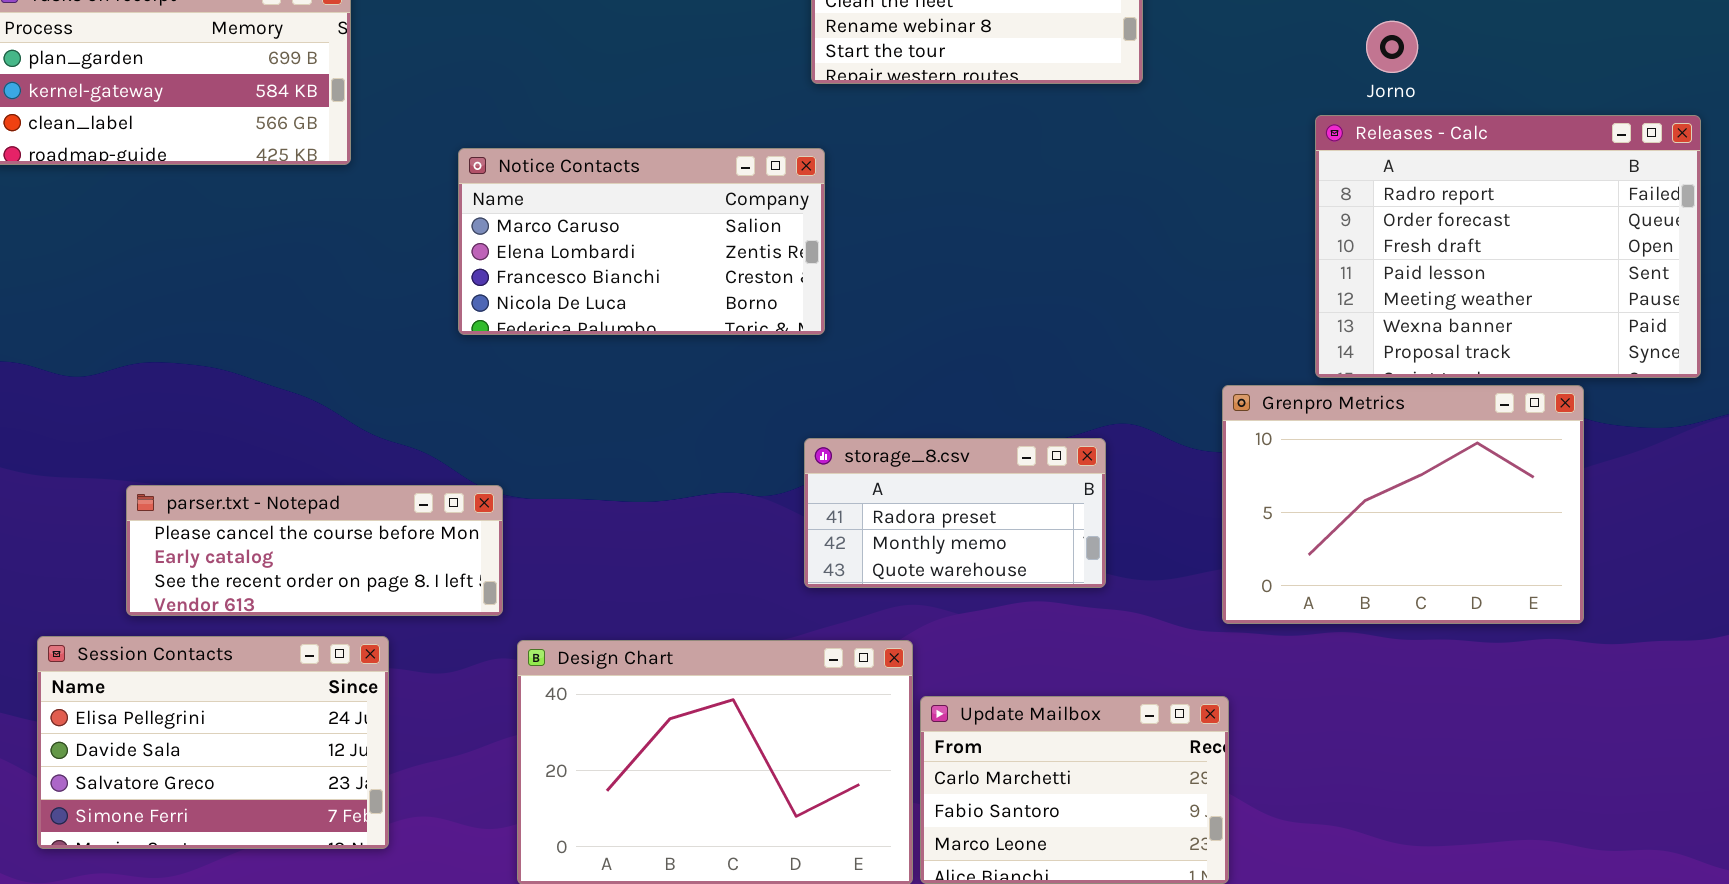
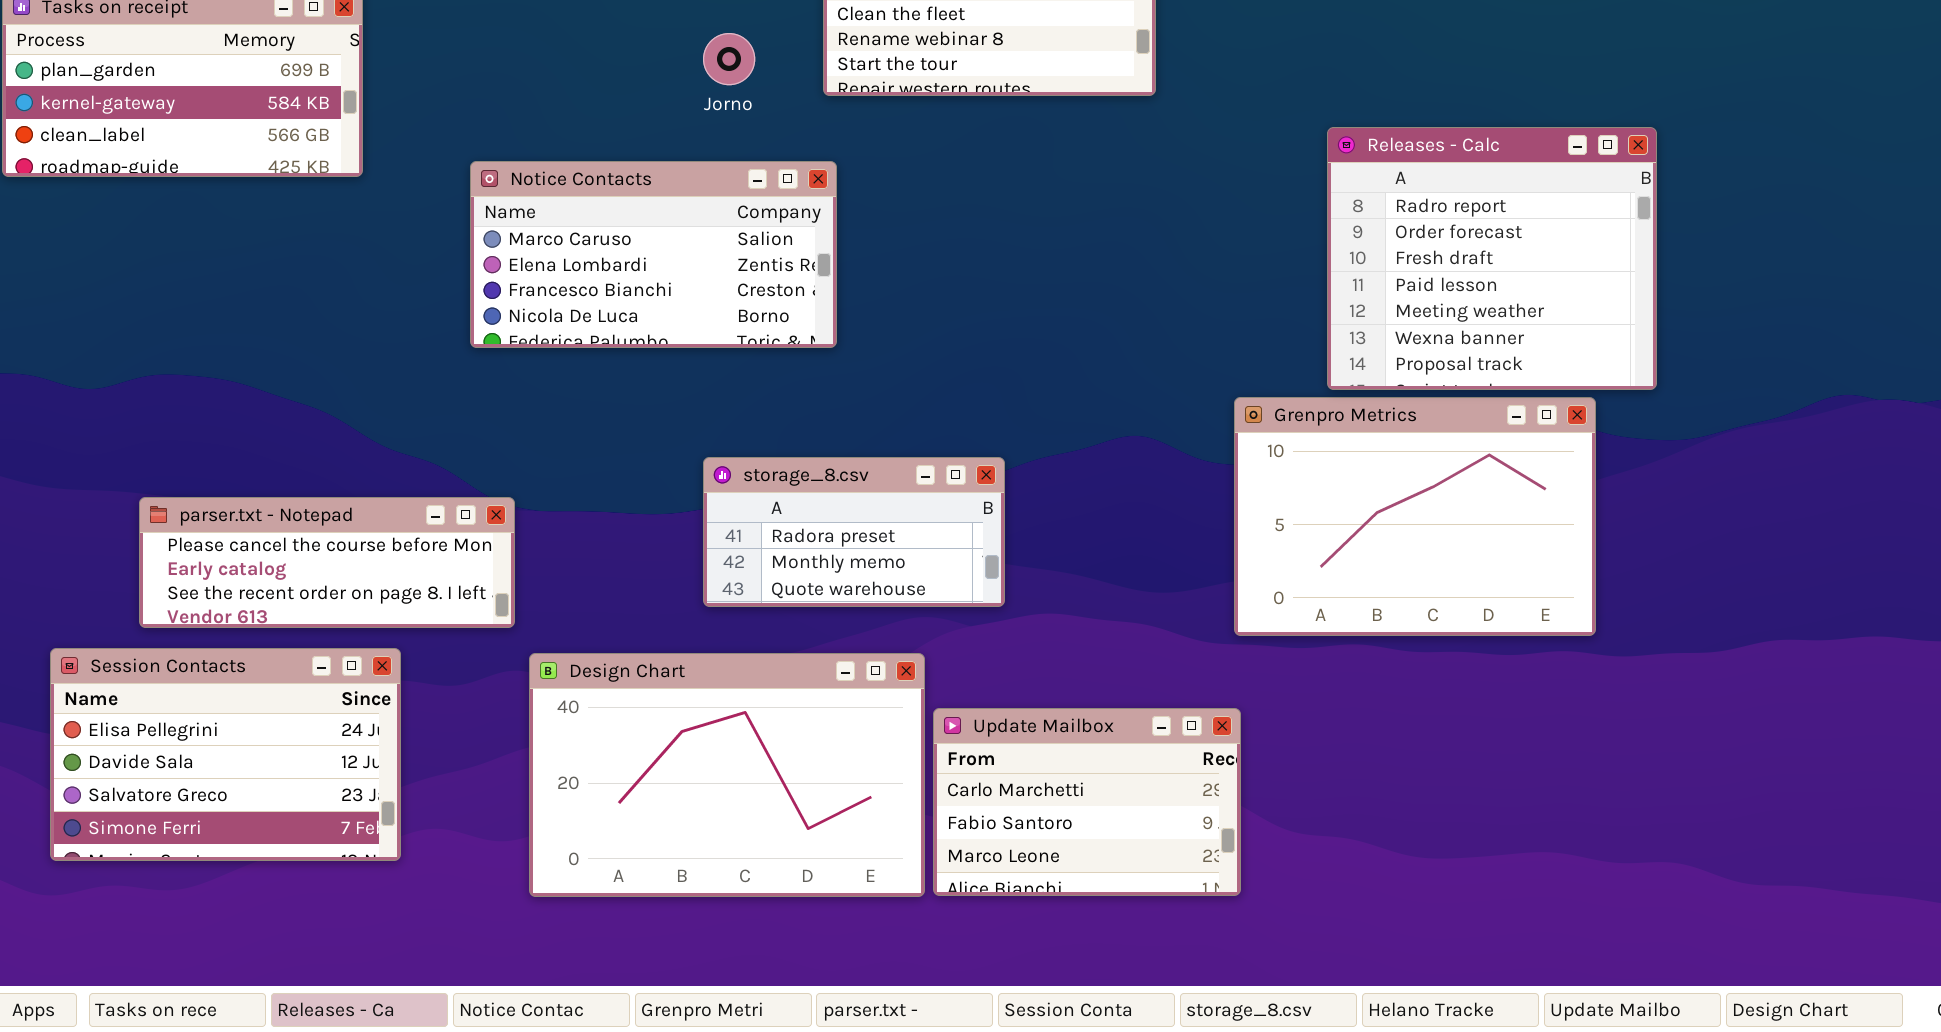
Jorno: [1366,21,1418,73] -> [703,33,755,85], moved
Releases - Calc: [1315,115,1701,378] -> [1327,127,1657,390], resized
storage_8.csv: [804,438,1106,588] -> [703,457,1005,607], moved

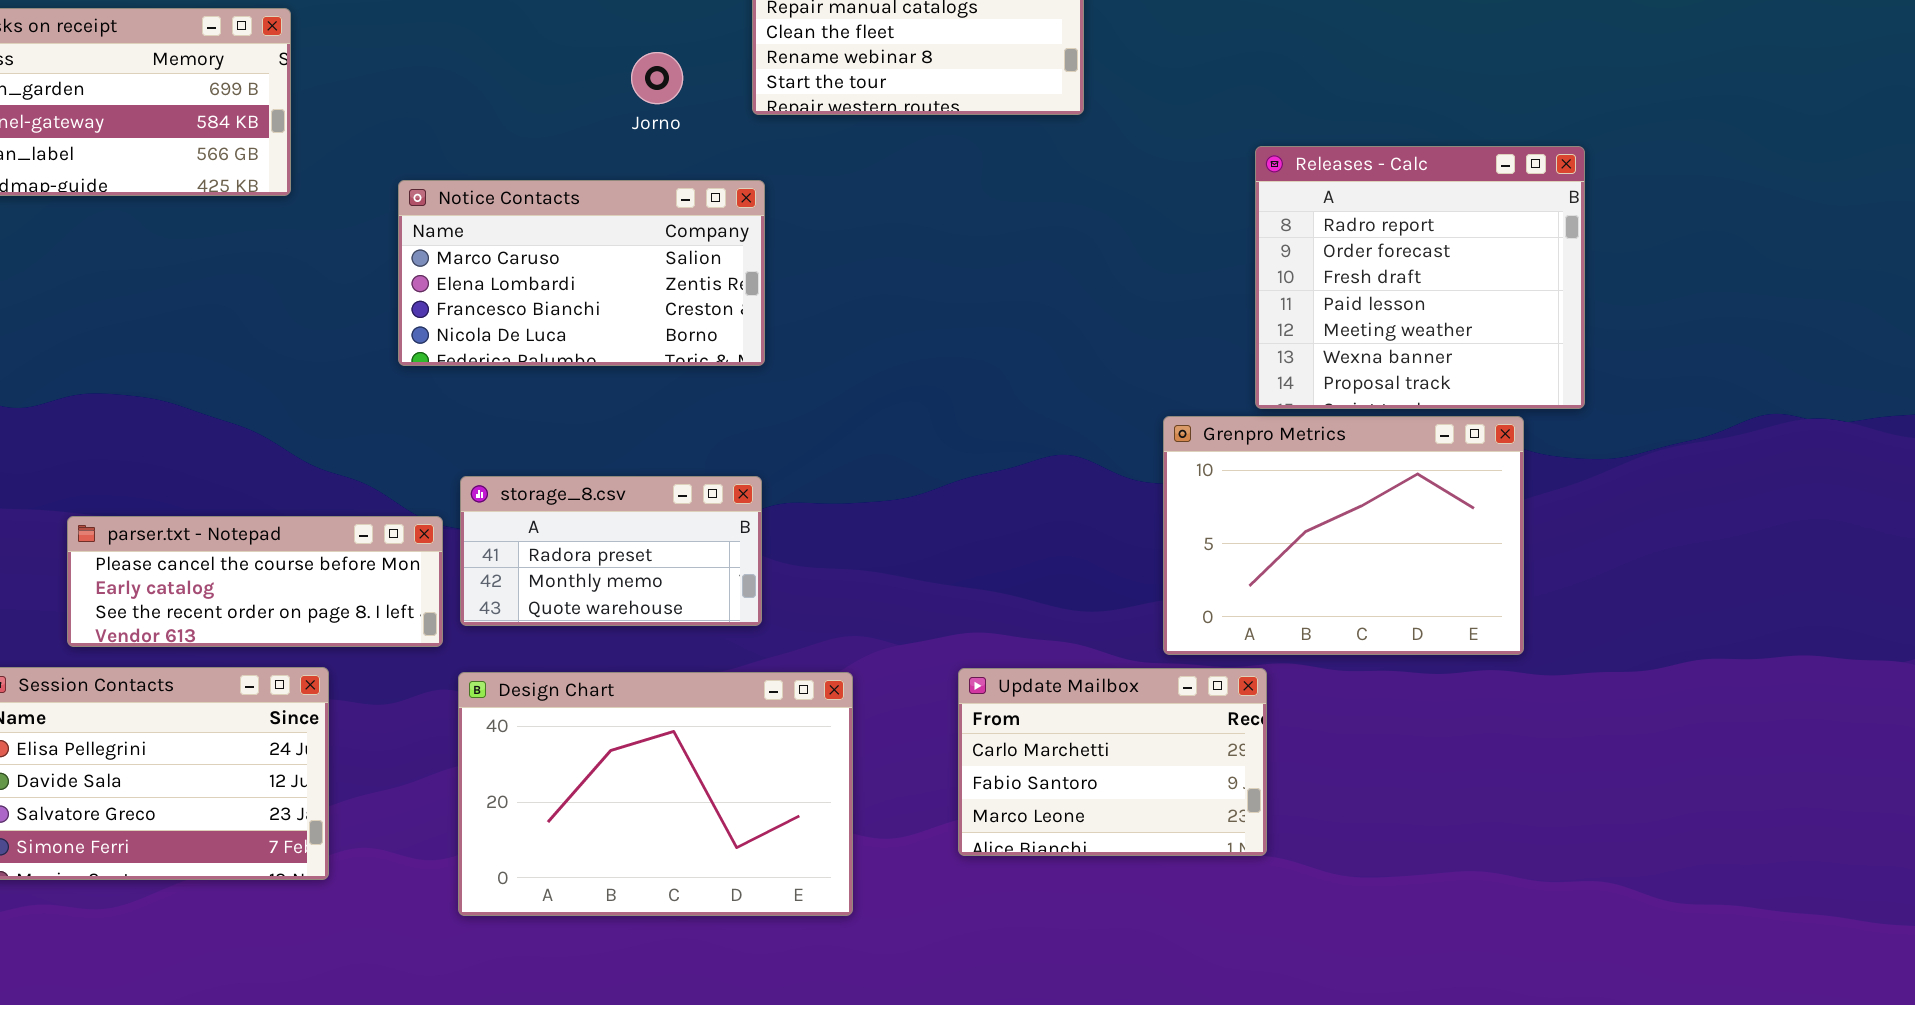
storage_8.csv: [703,457,1005,607] -> [460,476,762,626], moved
Update Mailbox: [933,708,1241,896] -> [958,668,1267,856], moved

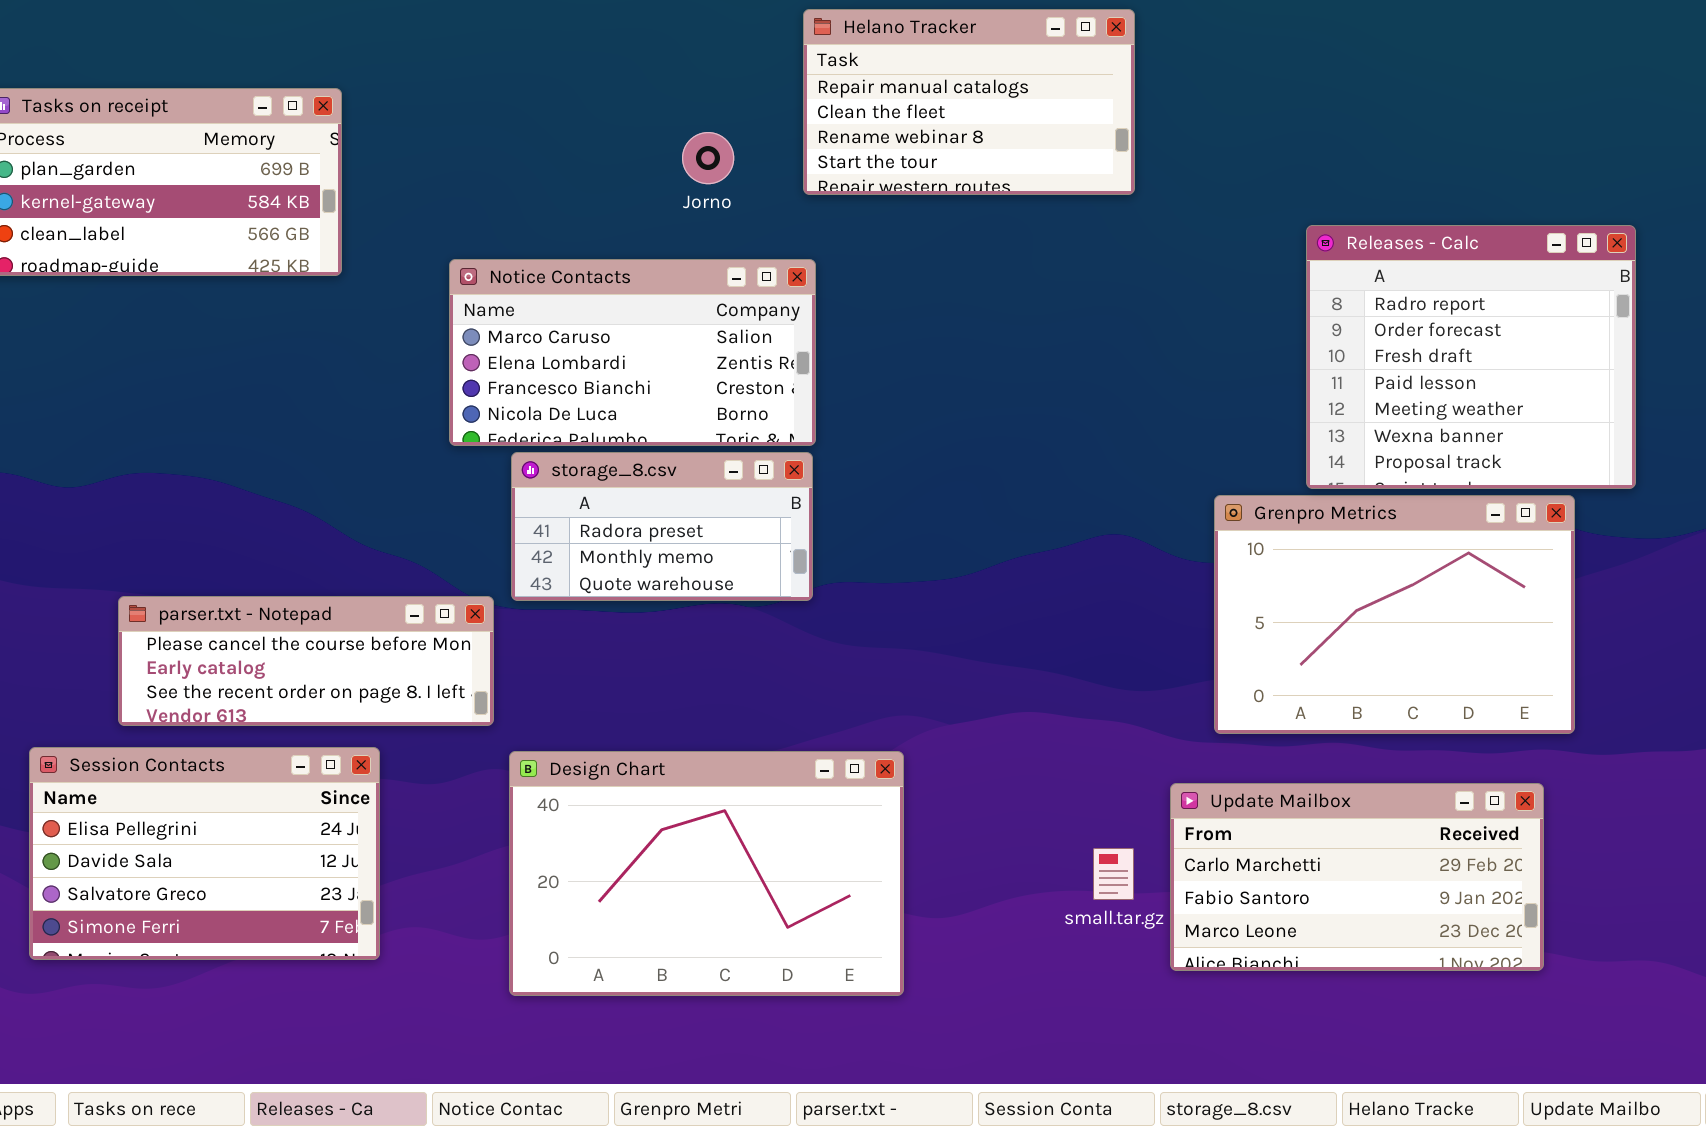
storage_8.csv: [460,476,762,626] -> [511,452,813,601], moved
Update Mailbox: [958,668,1267,856] -> [1170,783,1544,971], moved, resized

